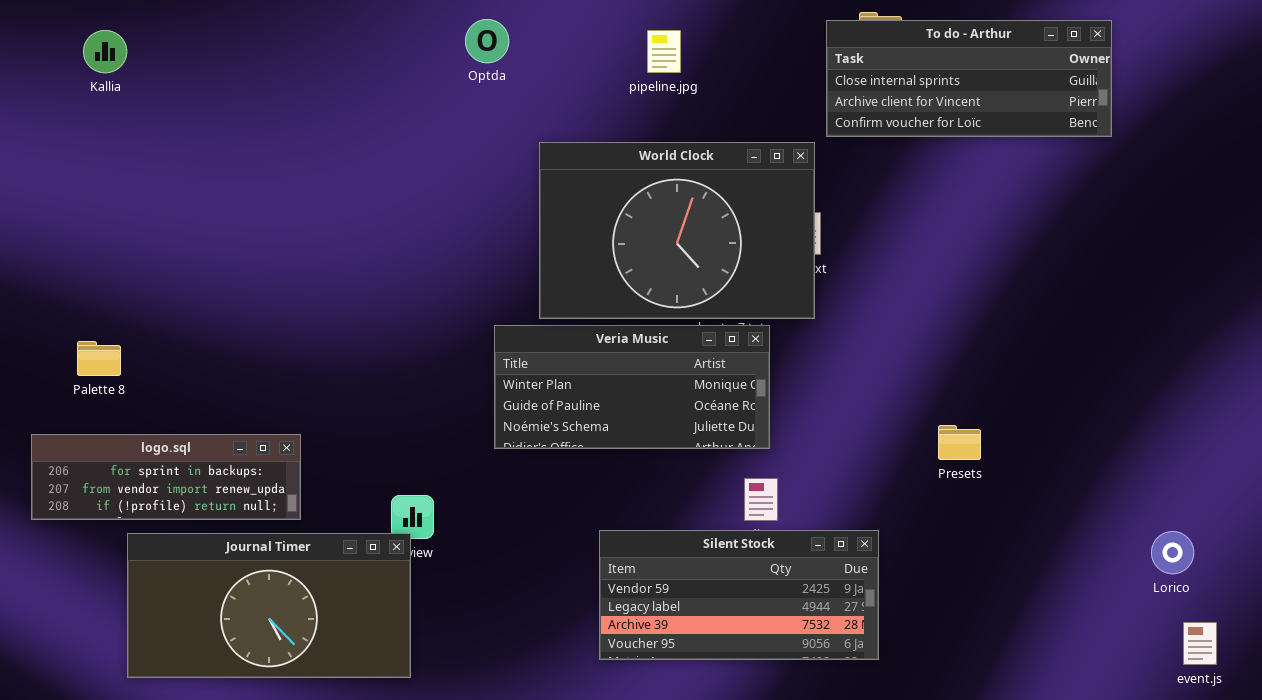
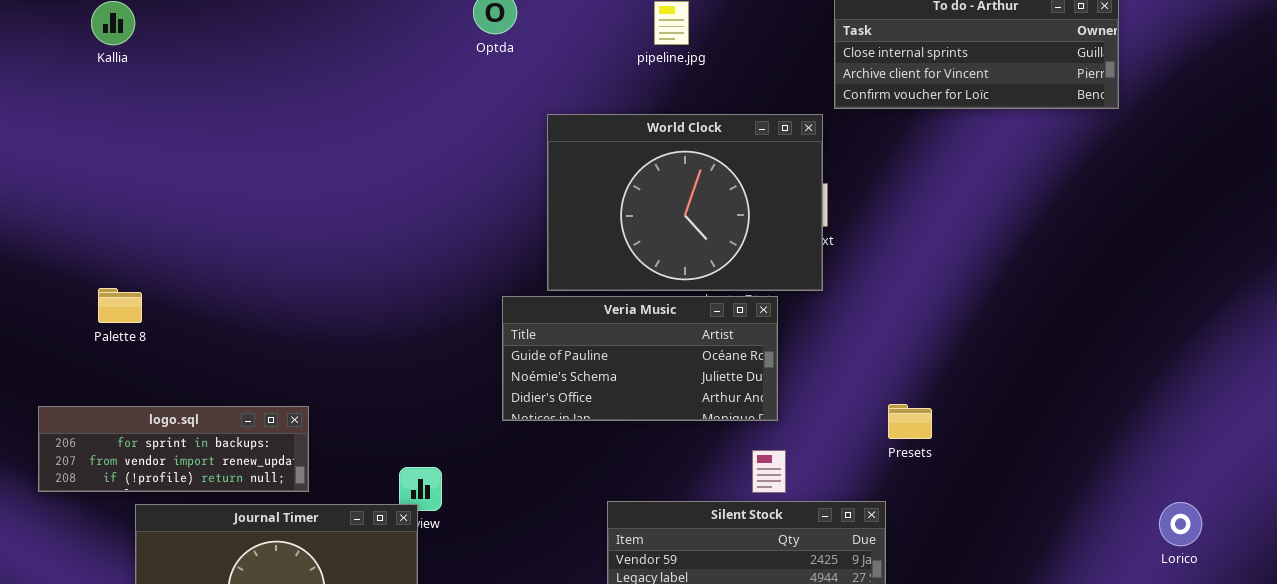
Veria Music: [494,325,770,449] -> [502,296,778,421], scrolled down 1 row
Palette 8: [77,341,121,376] -> [98,288,142,323], moved
Presets: [938,425,981,460] -> [888,404,932,439], moved

